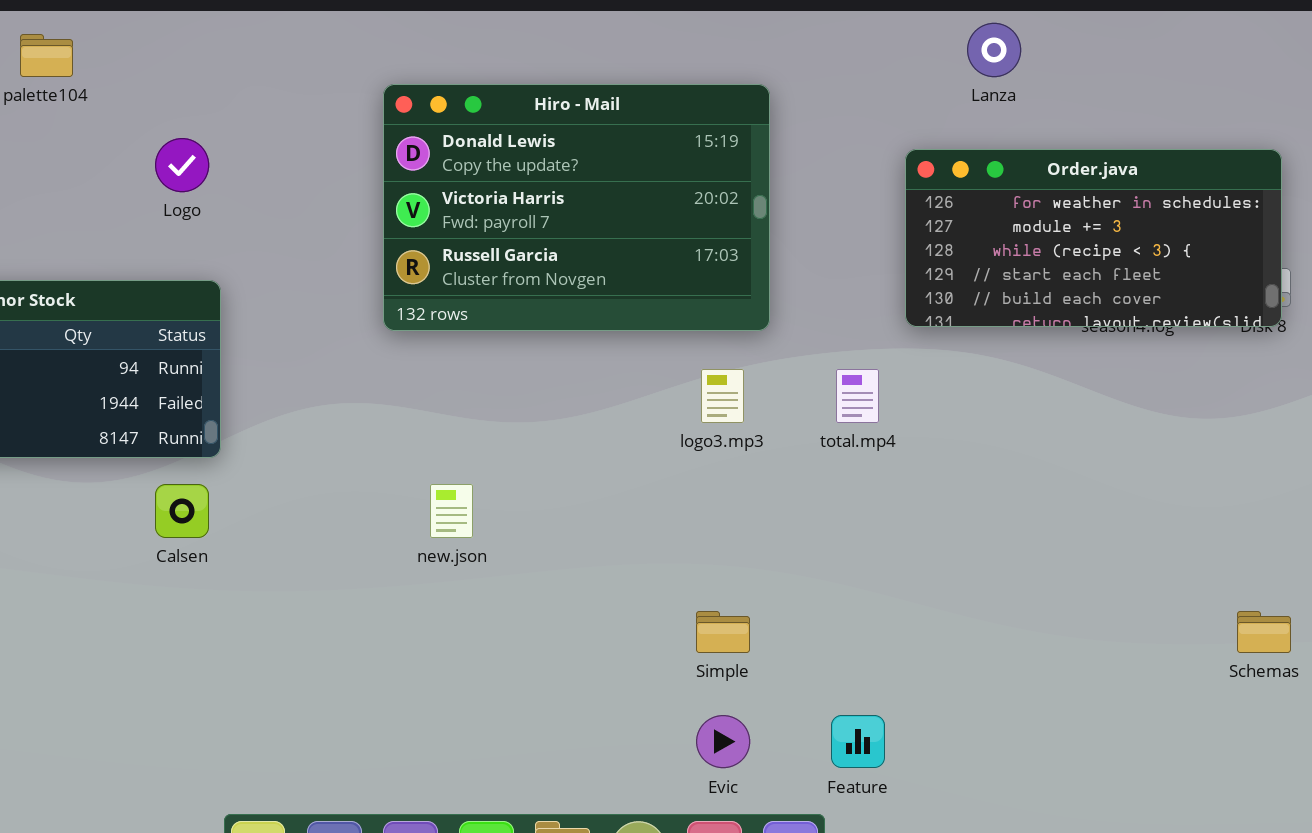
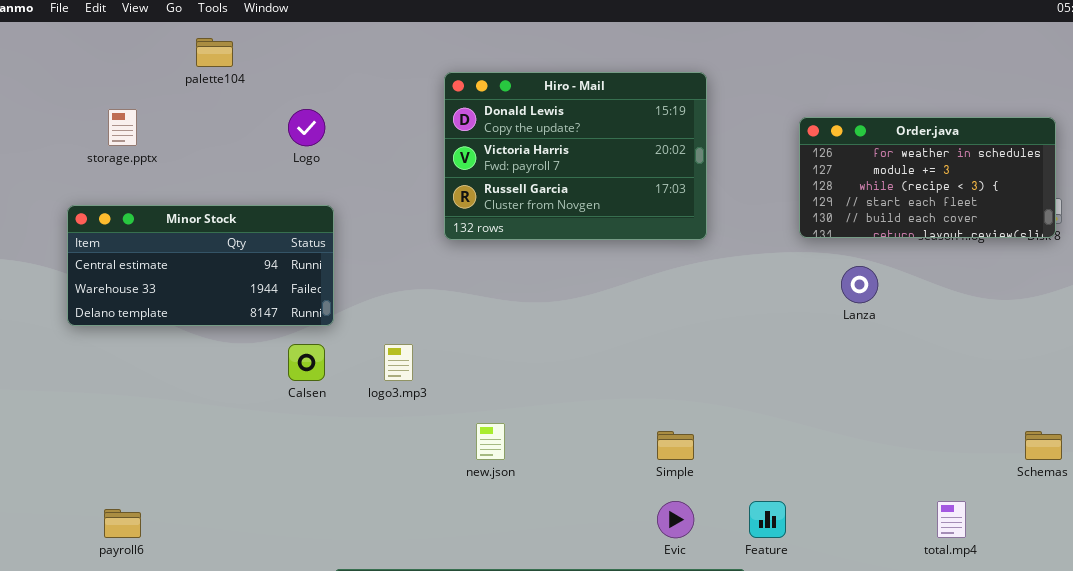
Lanza: [967,23,1021,77] -> [841,266,878,303], moved
logo3.mp3: [701,369,744,423] -> [384,344,413,381], moved
total.mp4: [836,369,879,423] -> [937,501,966,538], moved
new.json: [430,484,473,538] -> [476,423,505,460], moved

